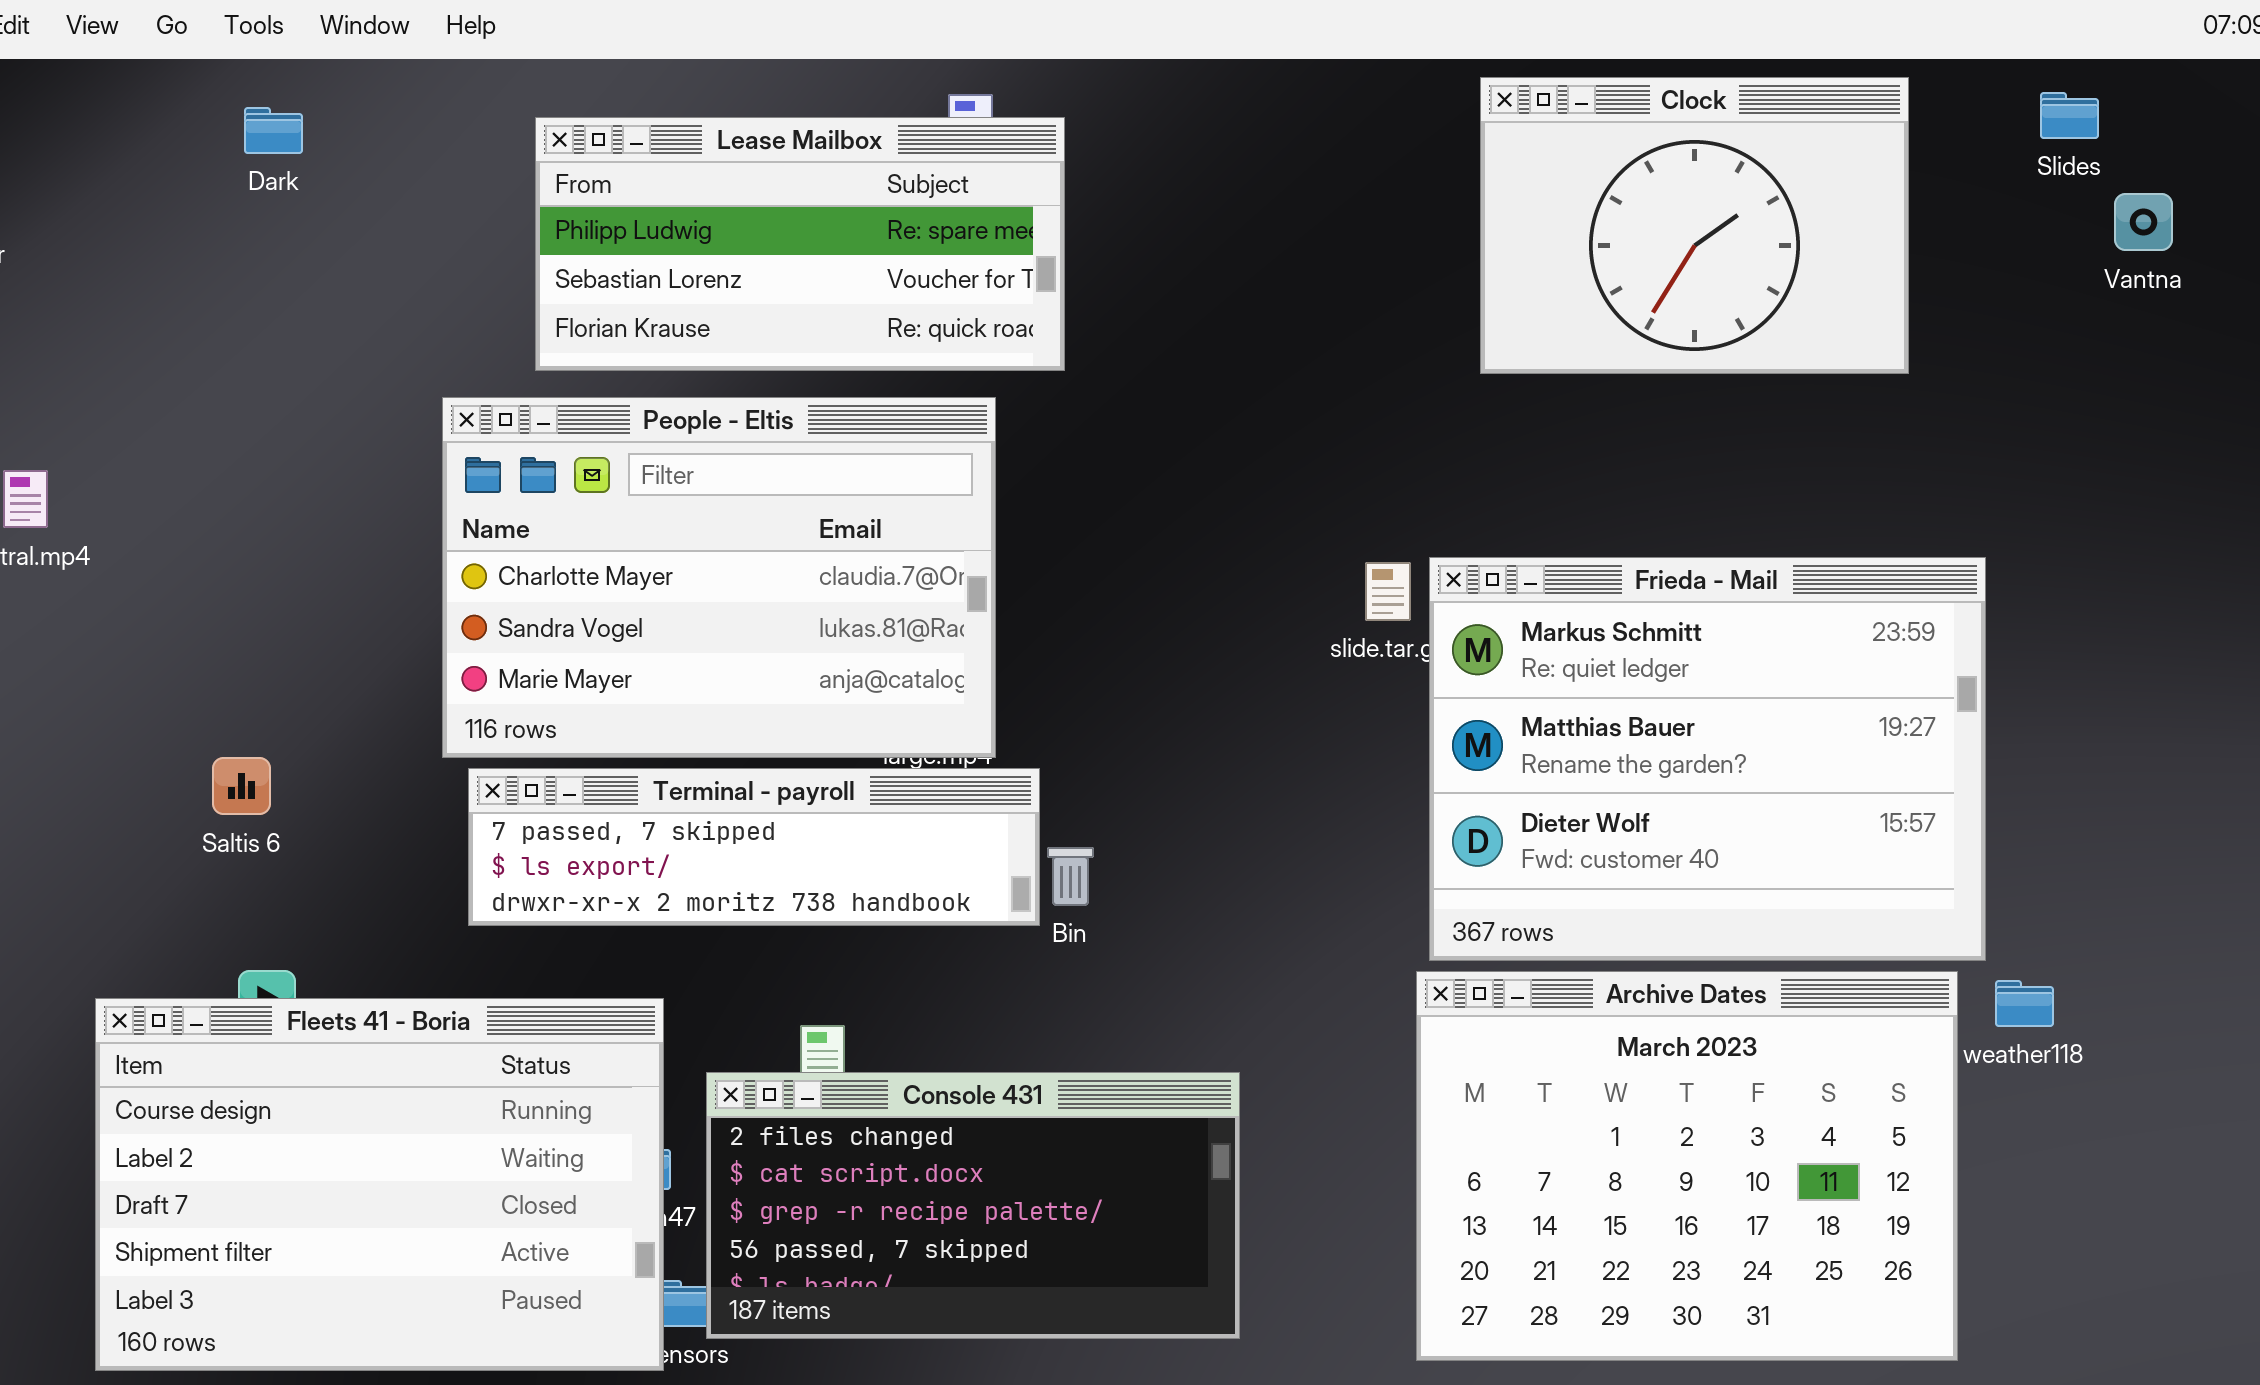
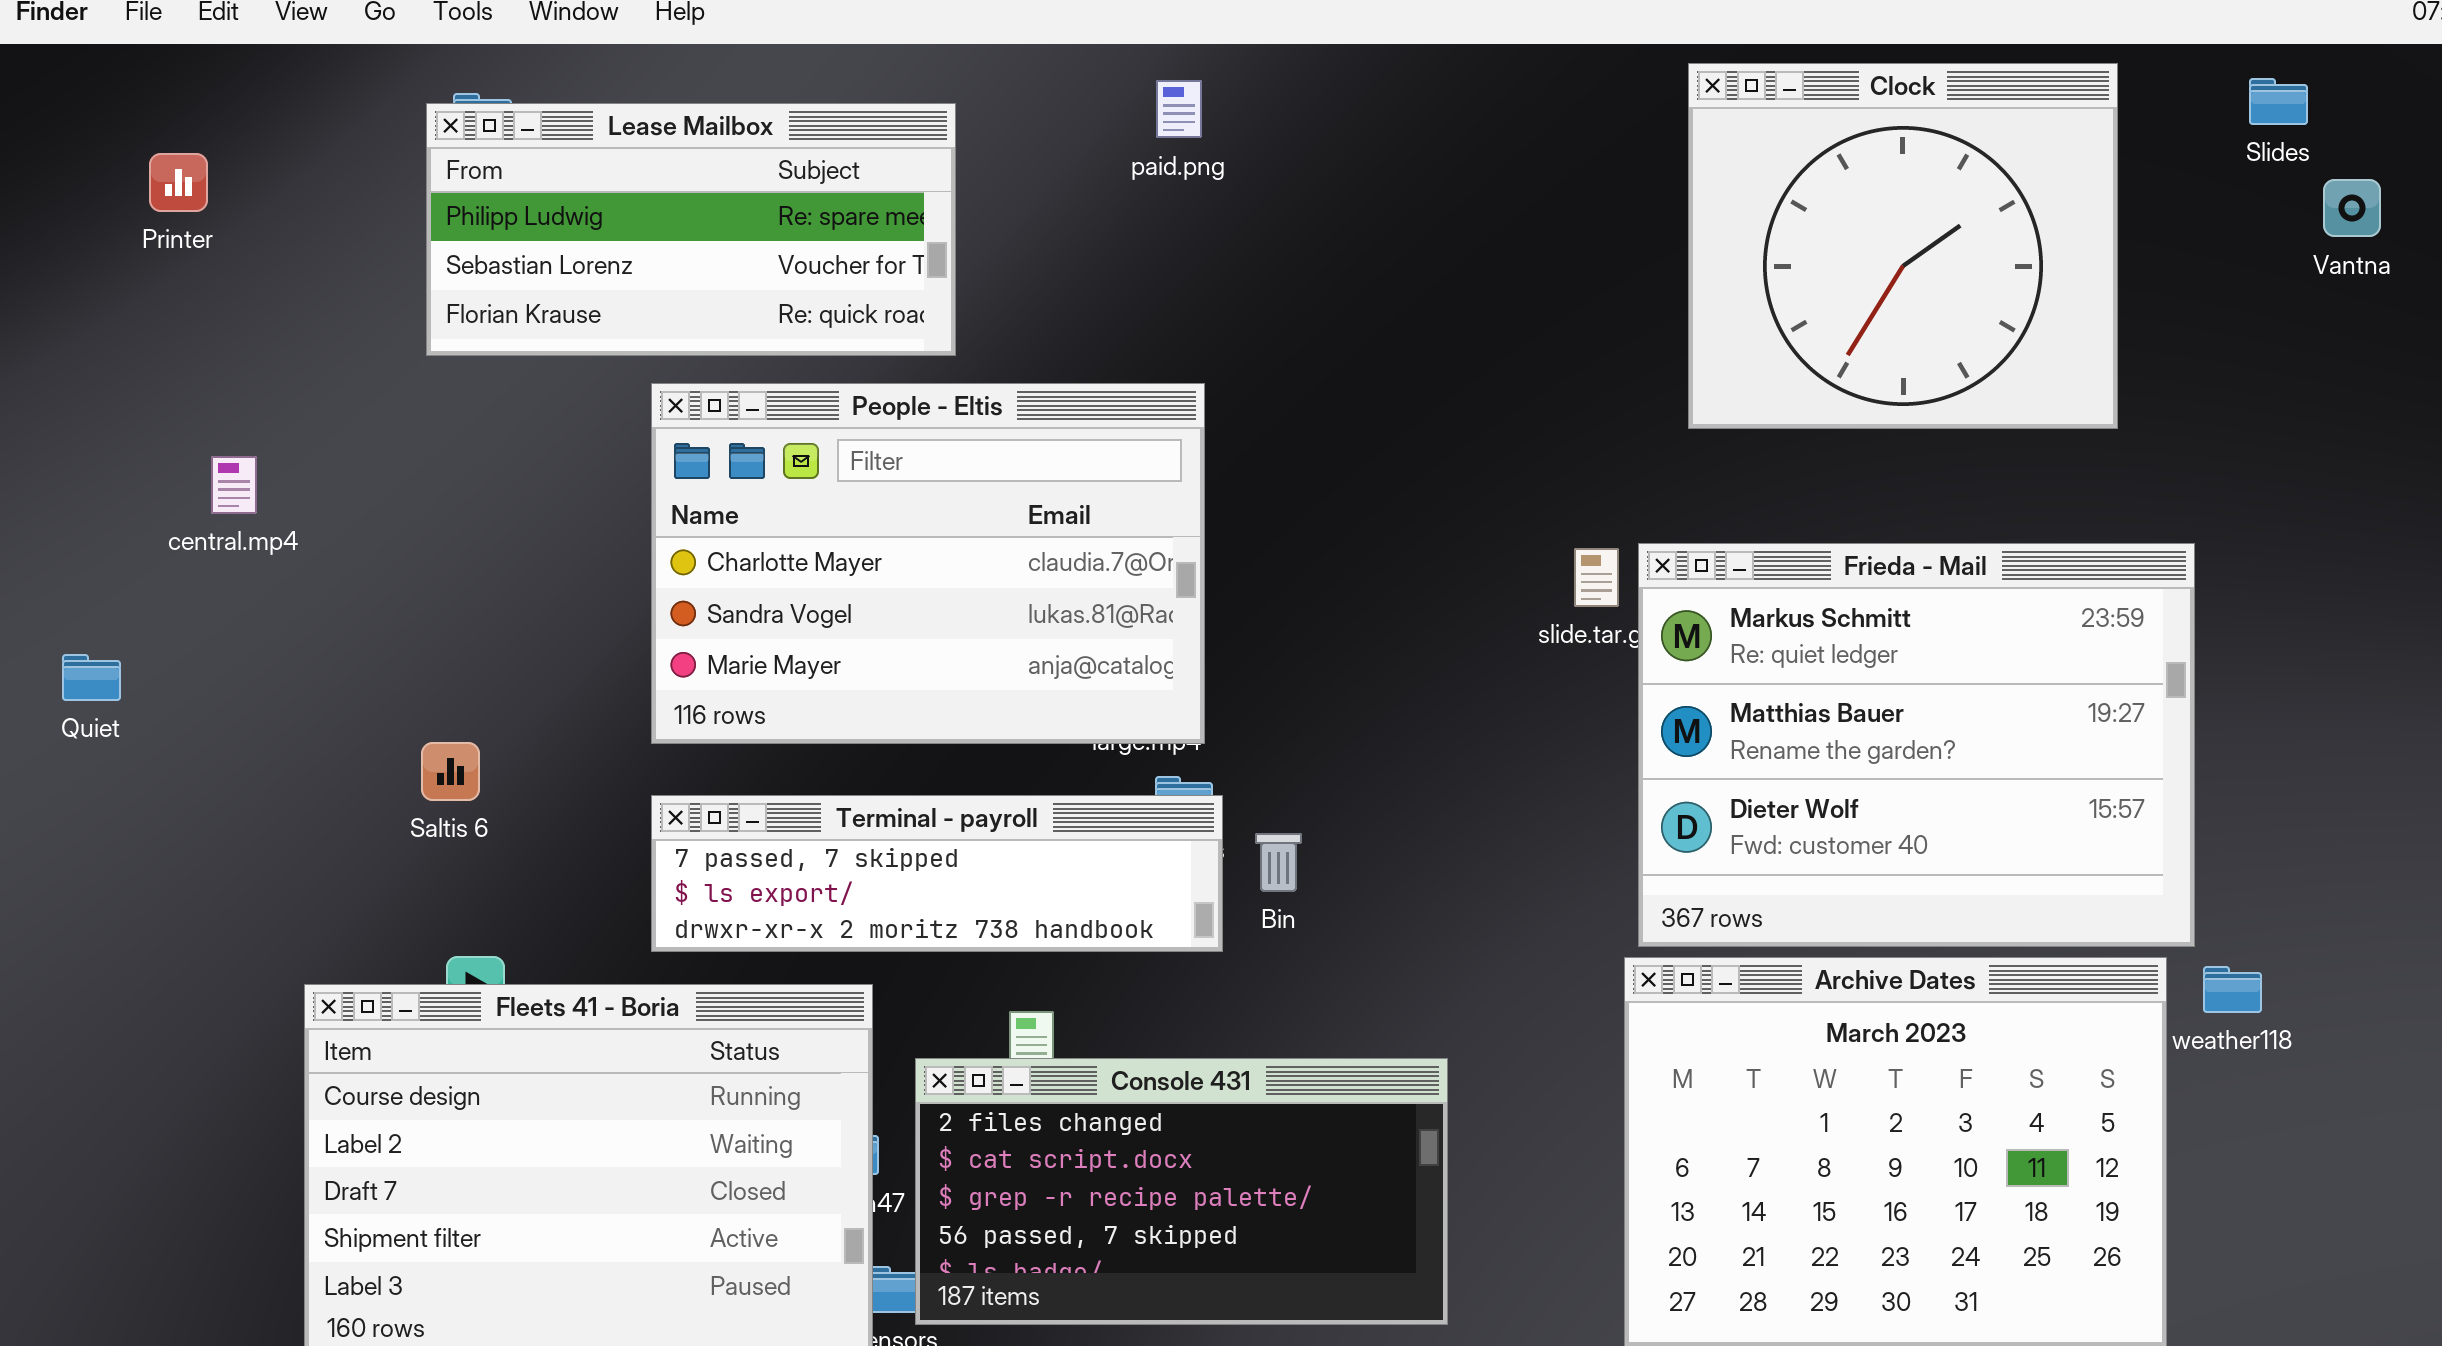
Clock: [1480,77,1909,374] -> [1688,63,2118,429], resized
Lease Mailbox: [535,117,1065,371] -> [426,103,956,356], moved
Terminal - payroll: [468,768,1040,926] -> [651,795,1223,952], moved

